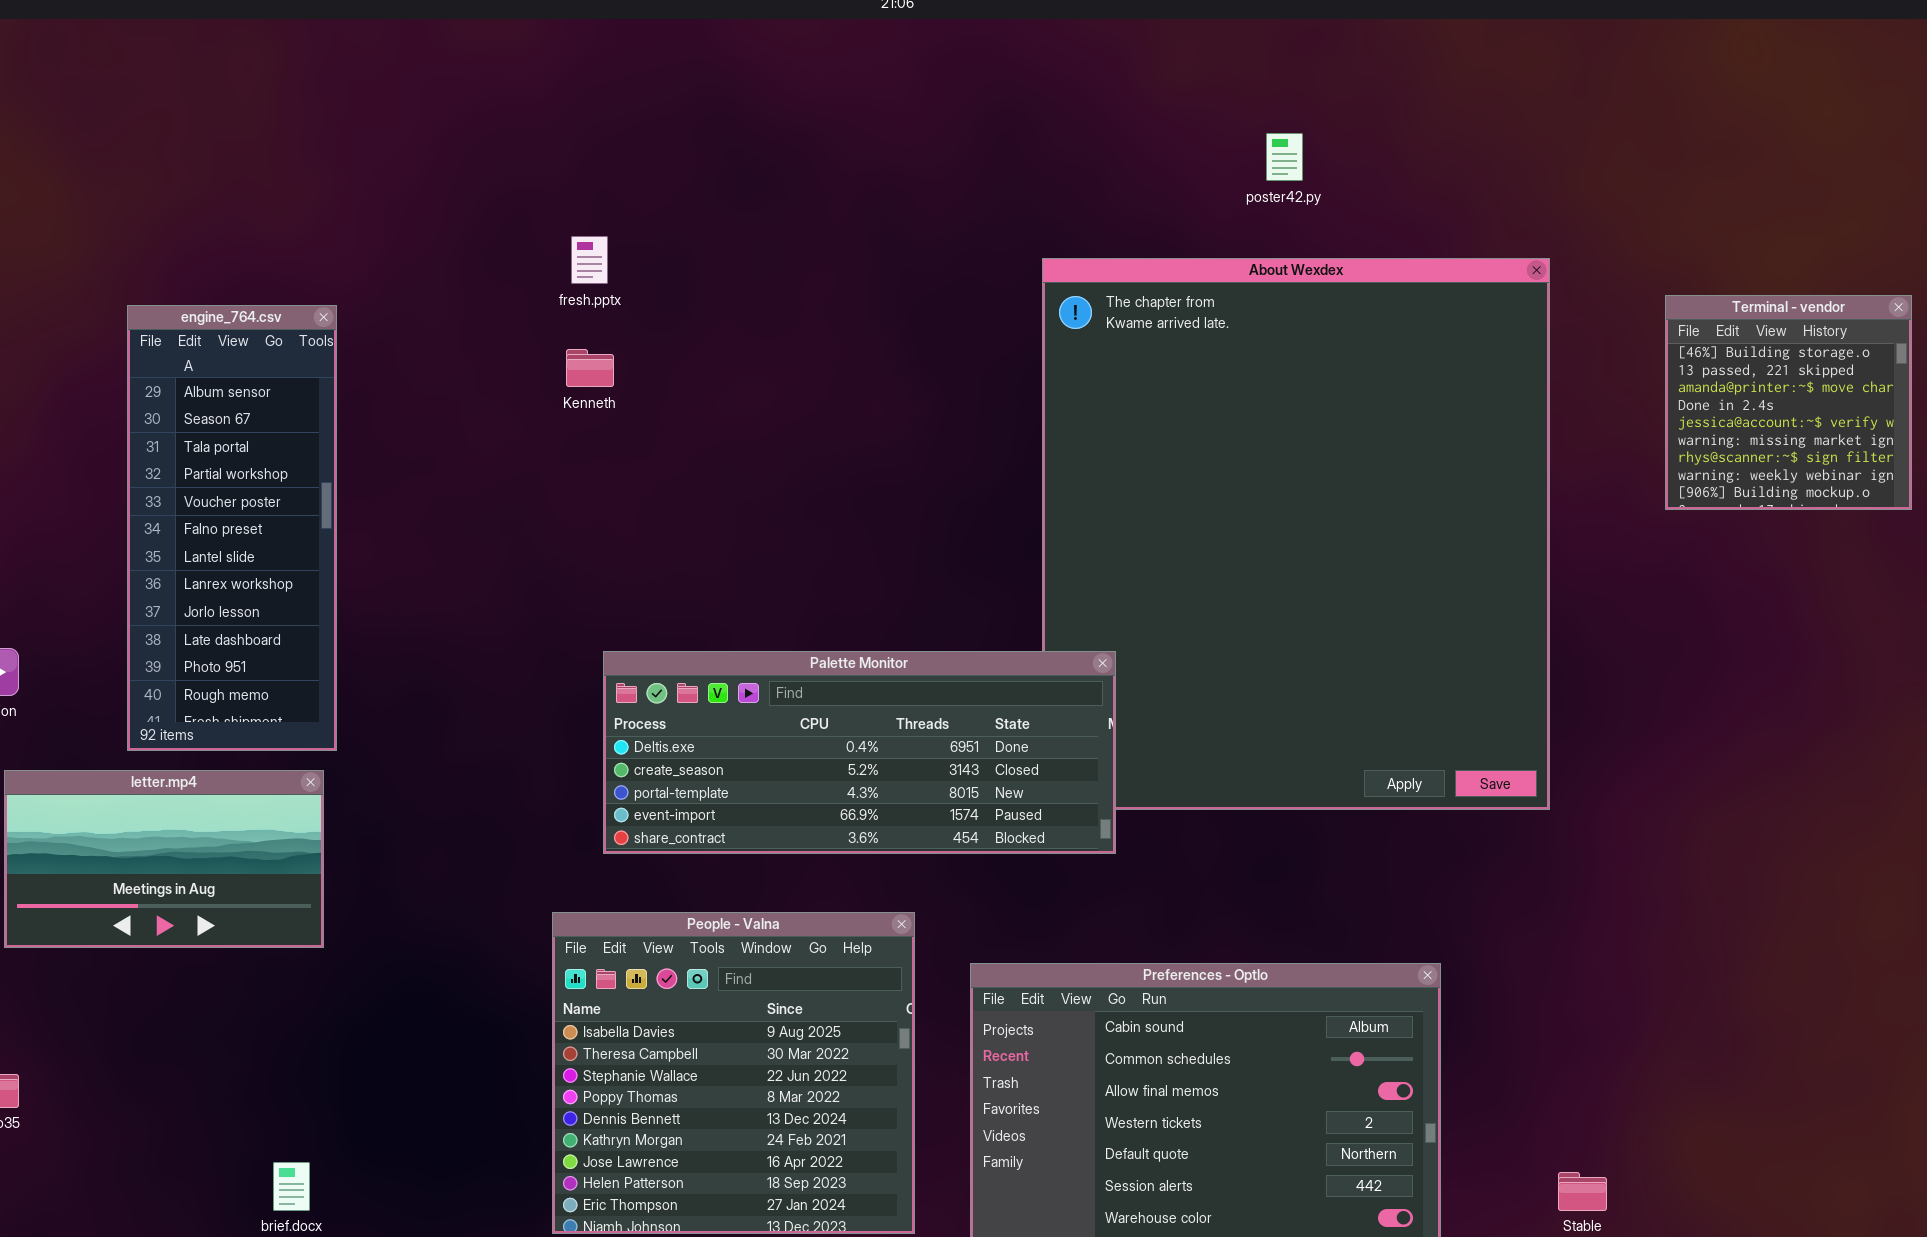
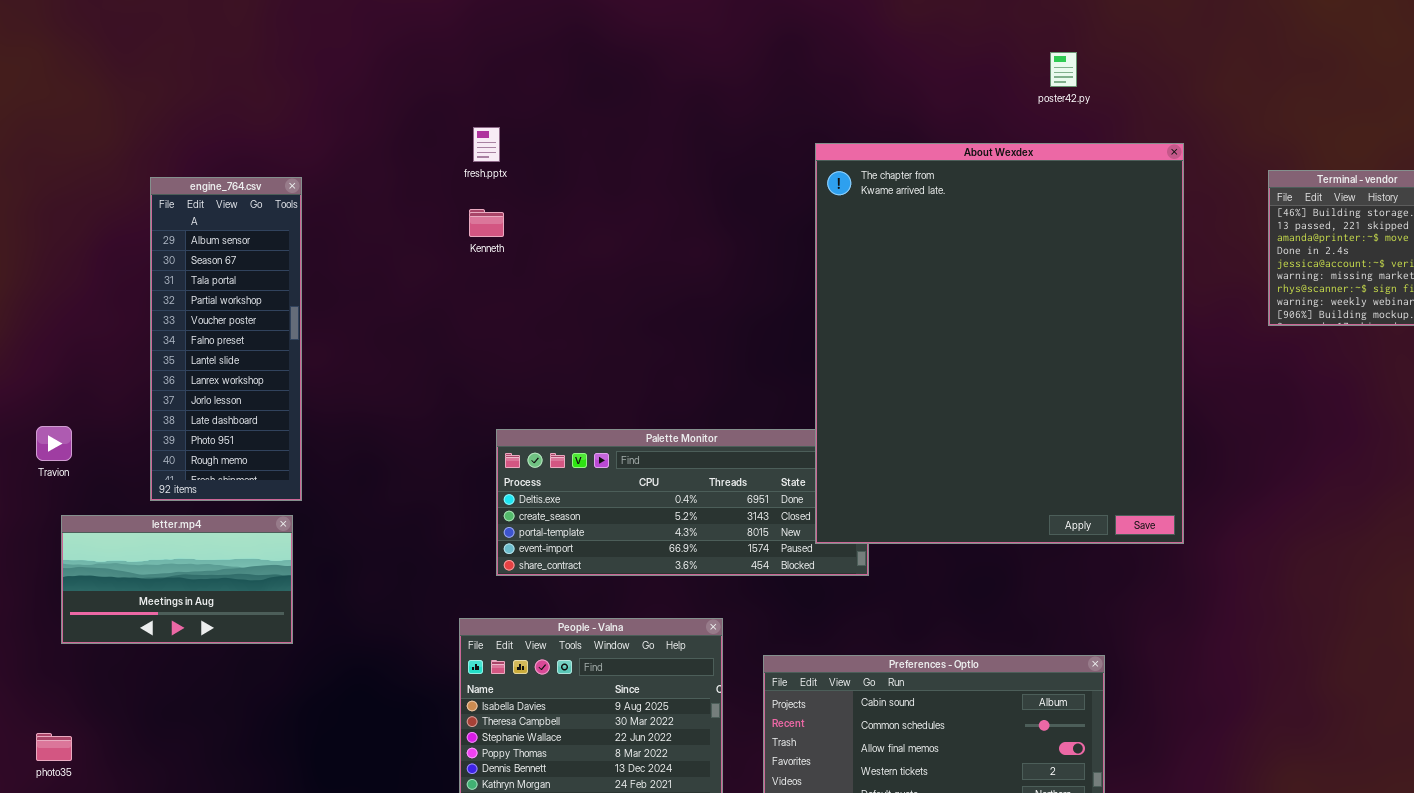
poster42.py: [1266,133,1303,181] -> [1050,52,1077,87], moved
About Wexdex: [1042,258,1550,810] -> [815,143,1184,544], raised

